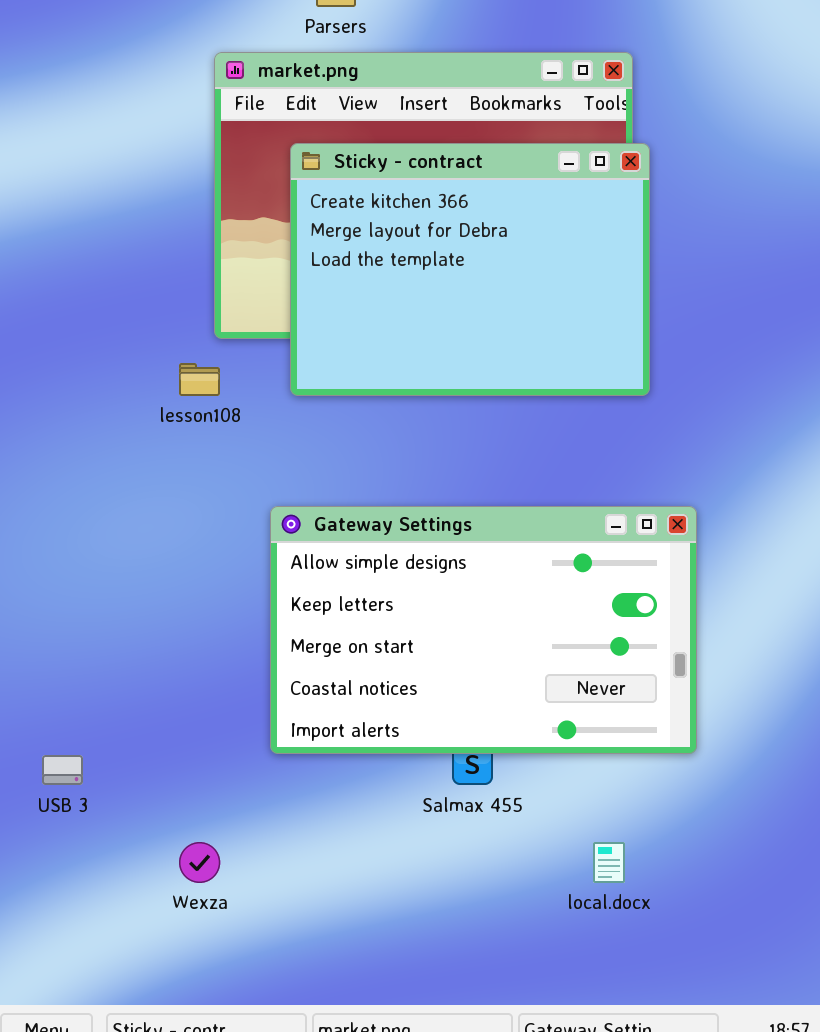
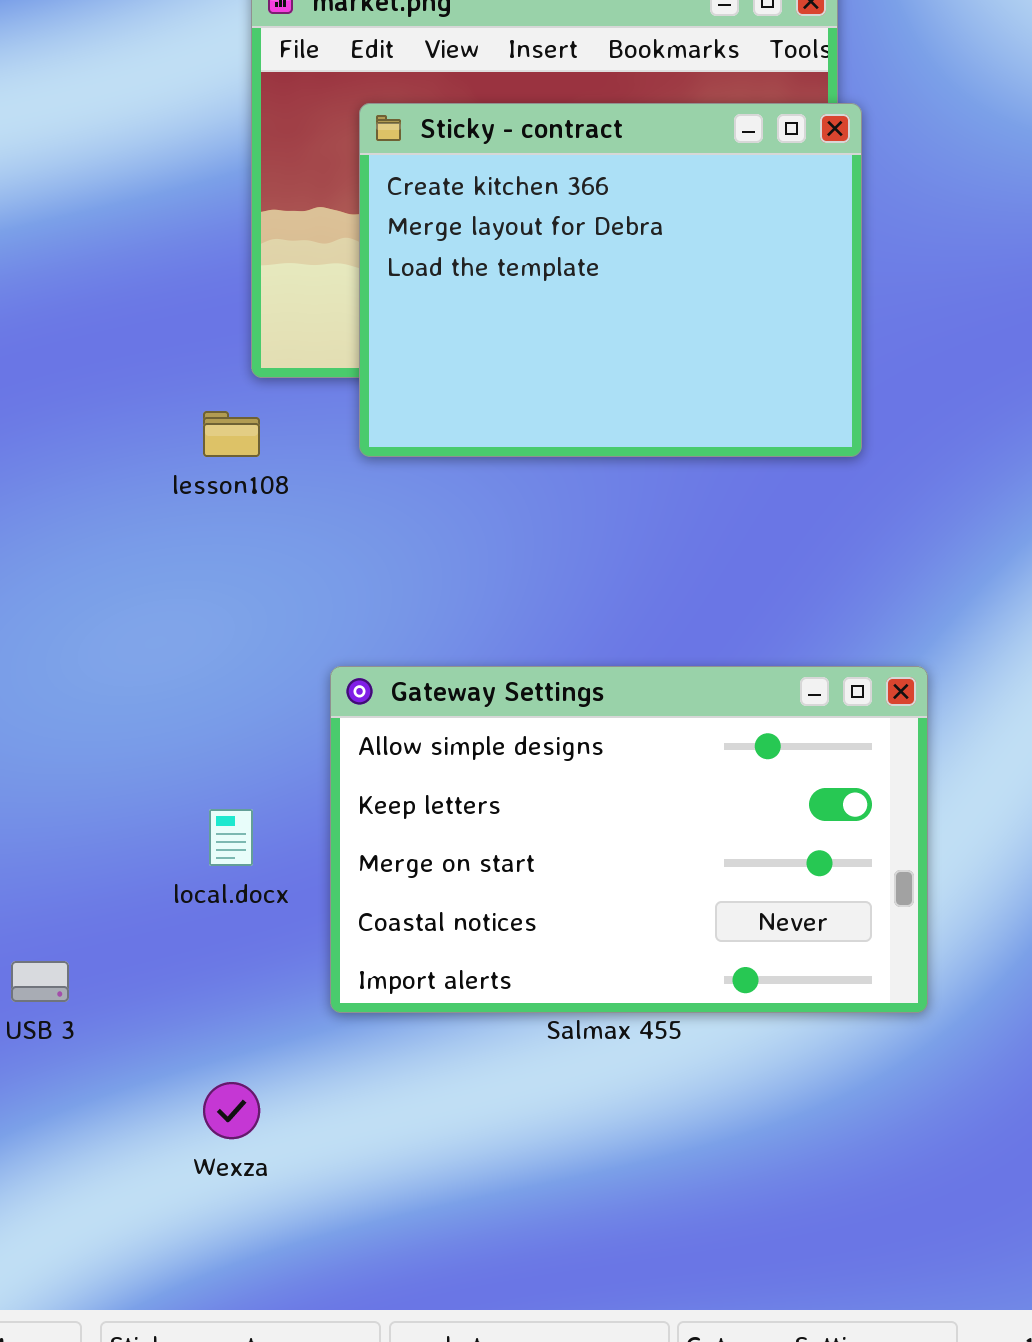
Gateway Settings: [270,506,697,754] -> [330,666,928,1013], moved
local.docx: [593,842,625,883] -> [209,809,253,866], moved

